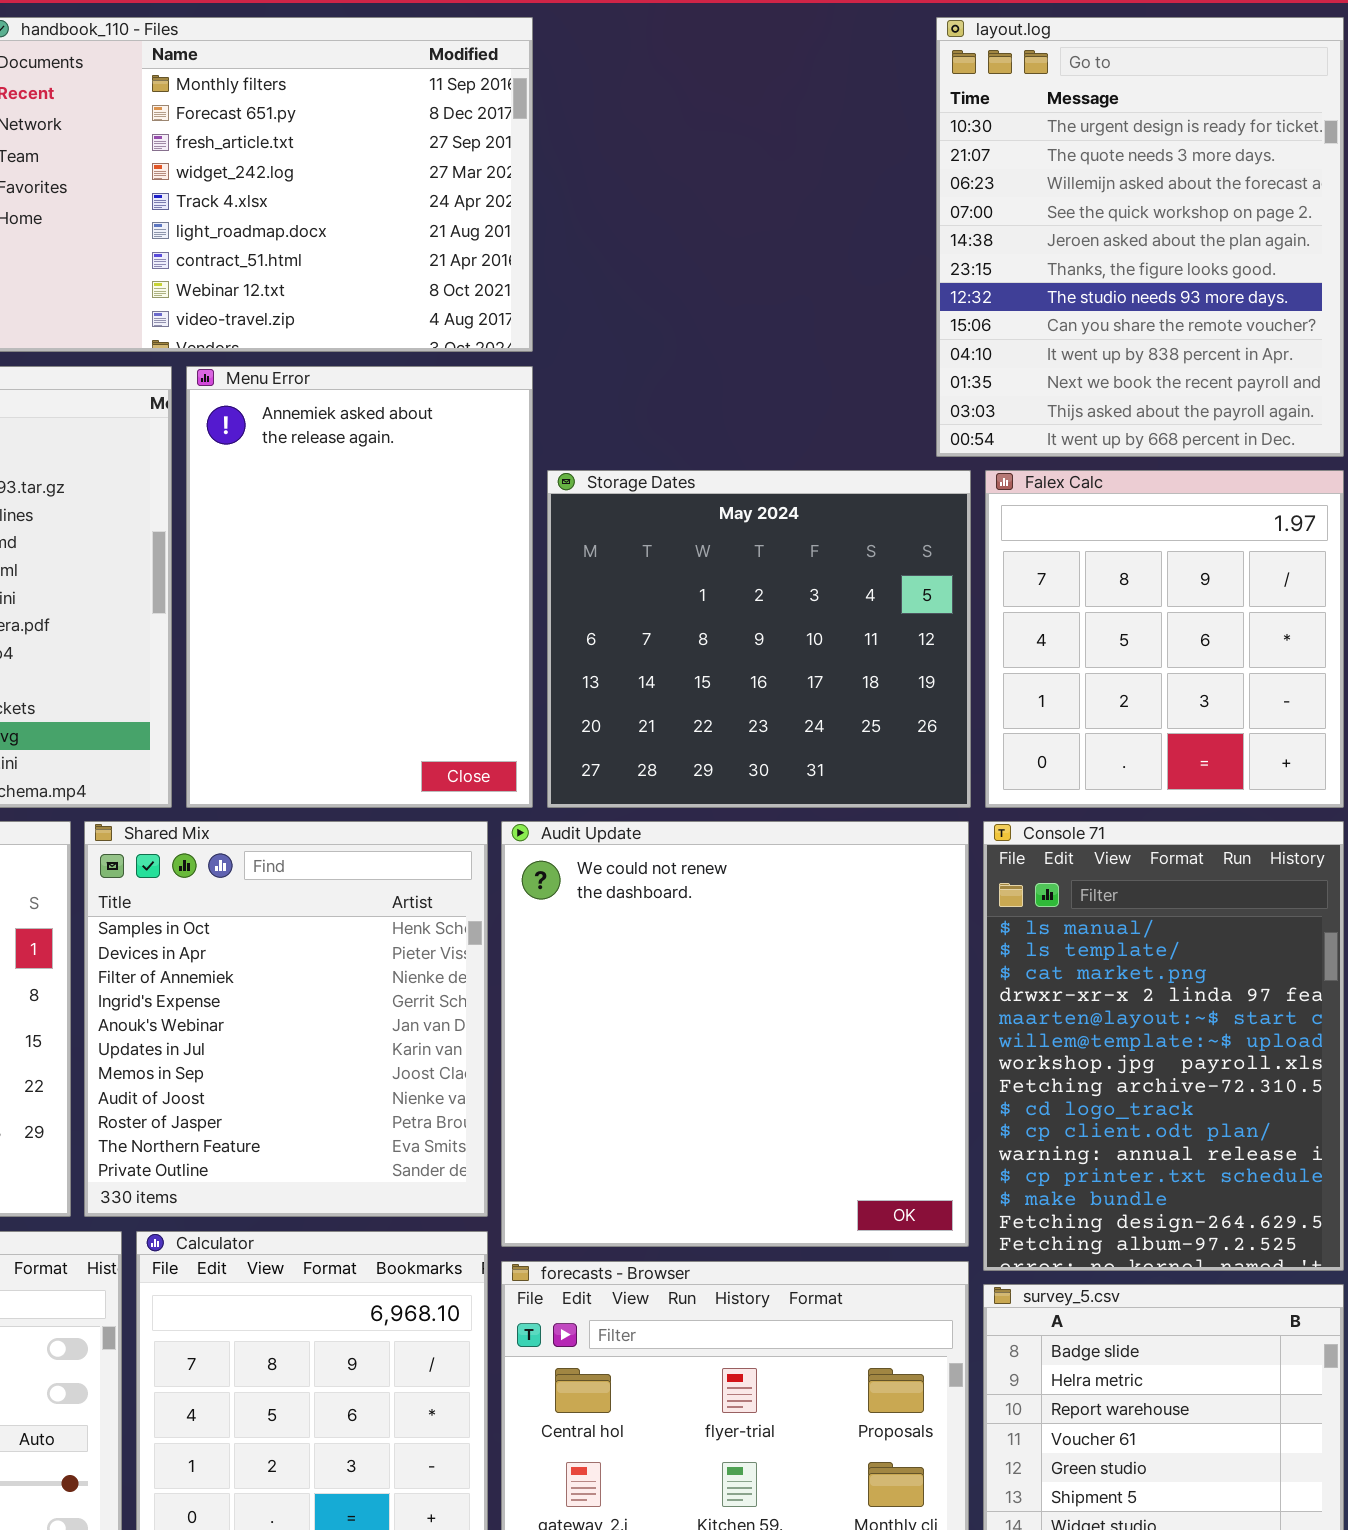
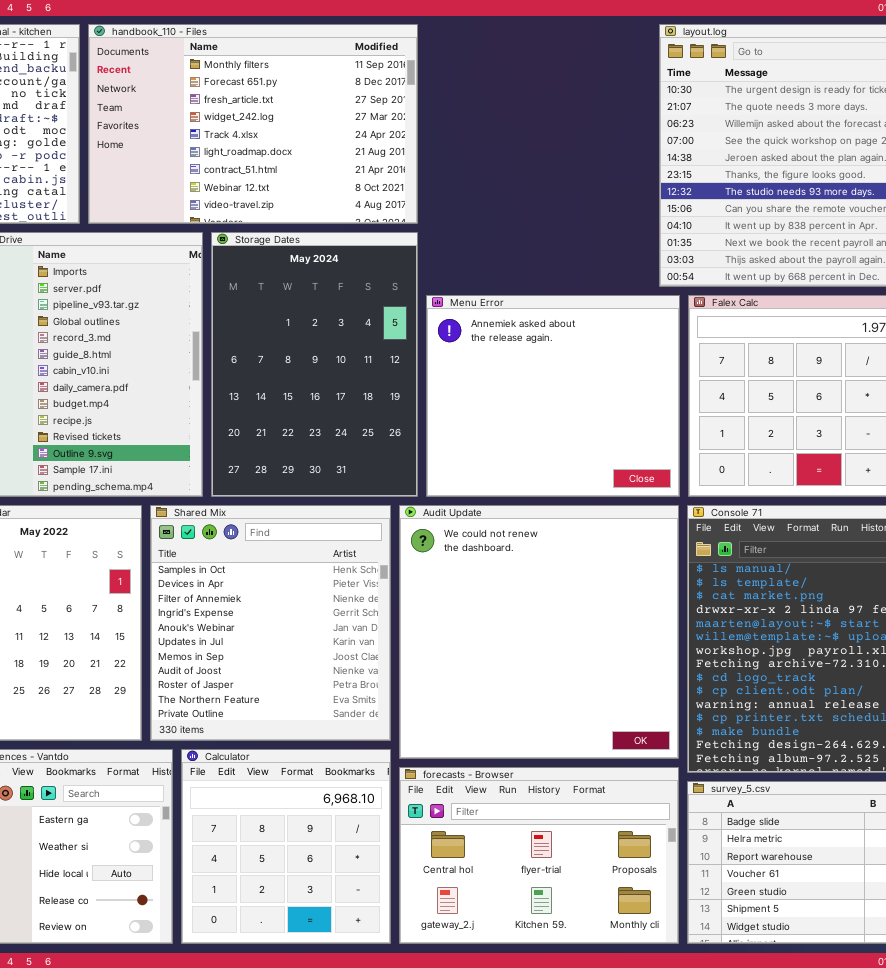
Menu Error: [186,366,533,808] -> [426,295,680,497], moved, resized
Storage Dates: [547,470,971,808] -> [211,232,418,497], moved, resized

